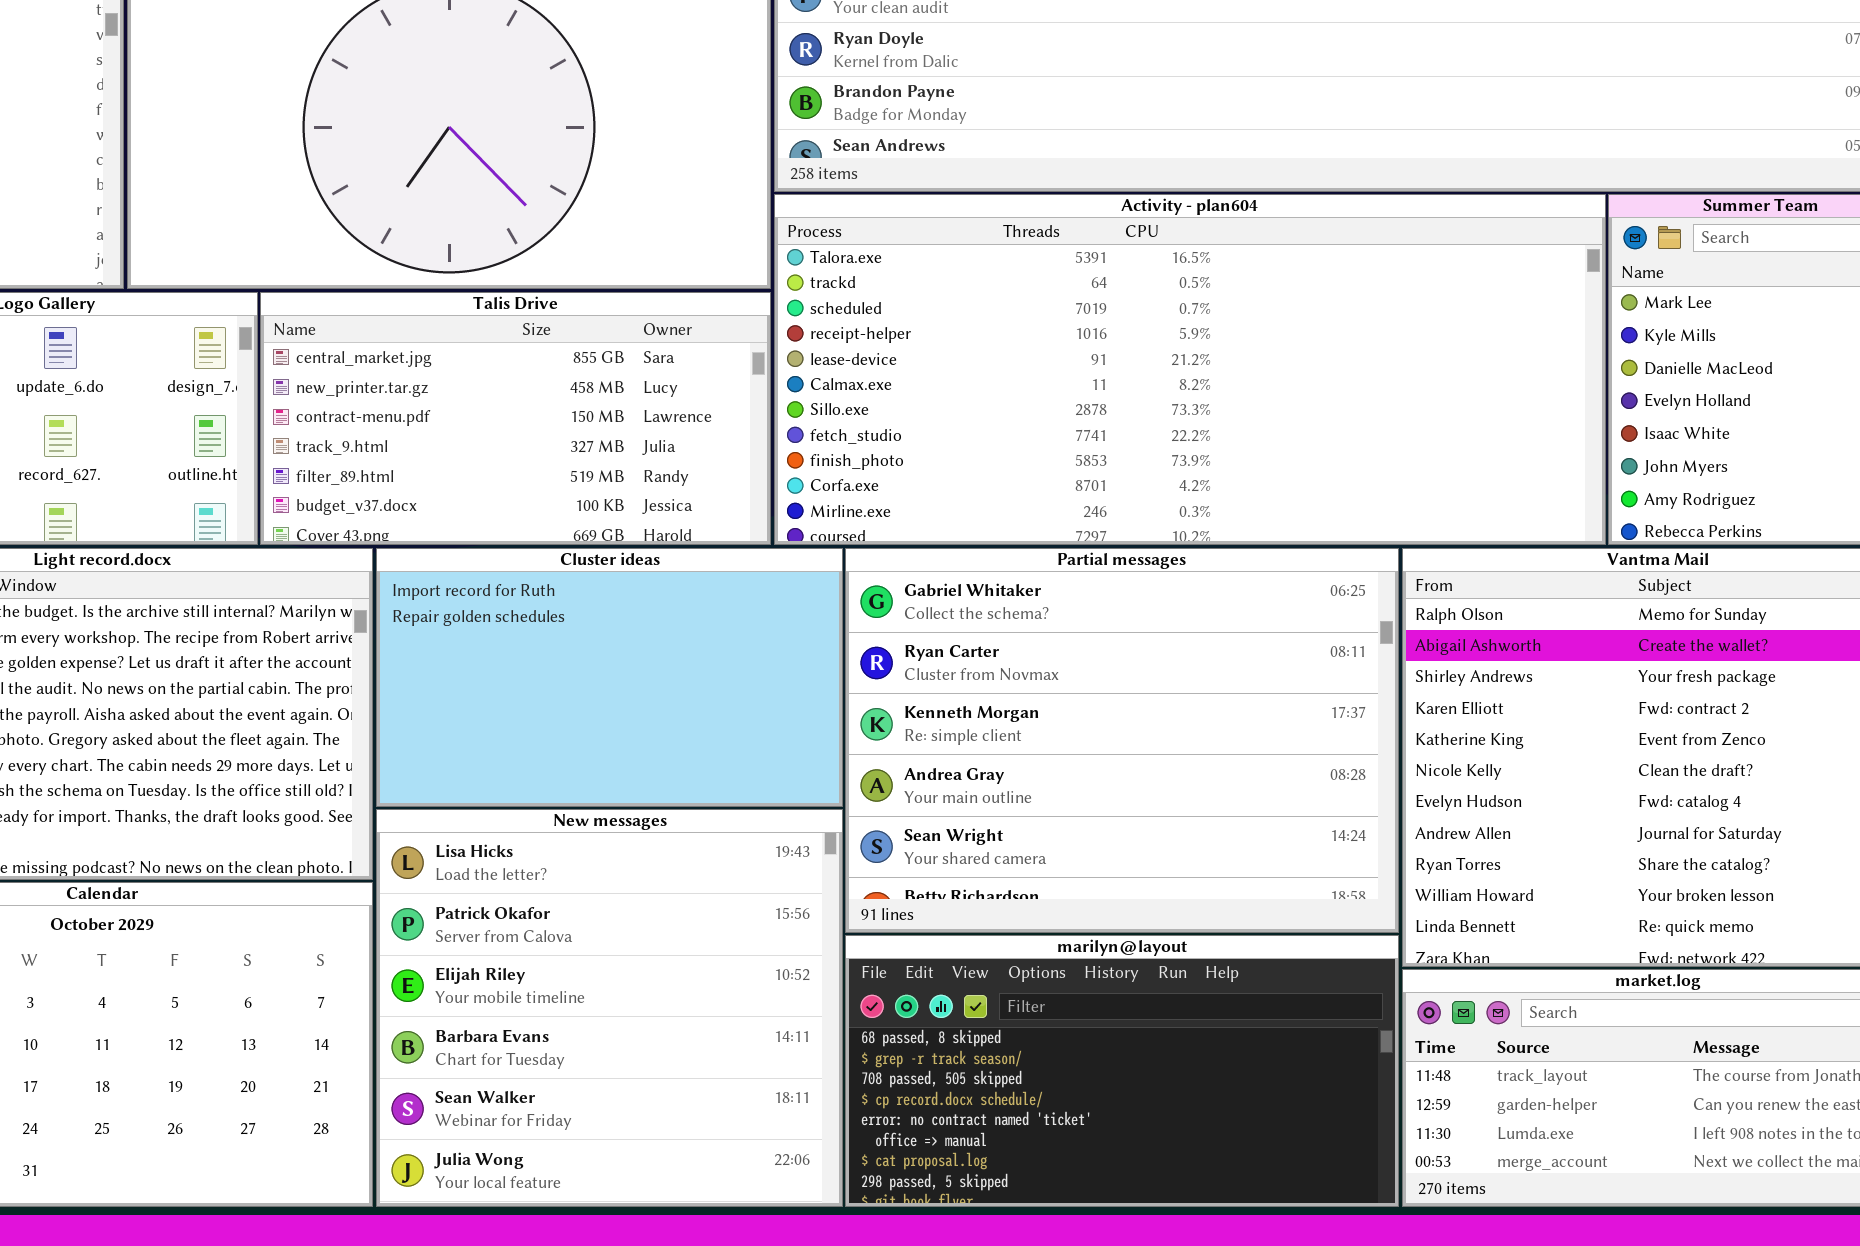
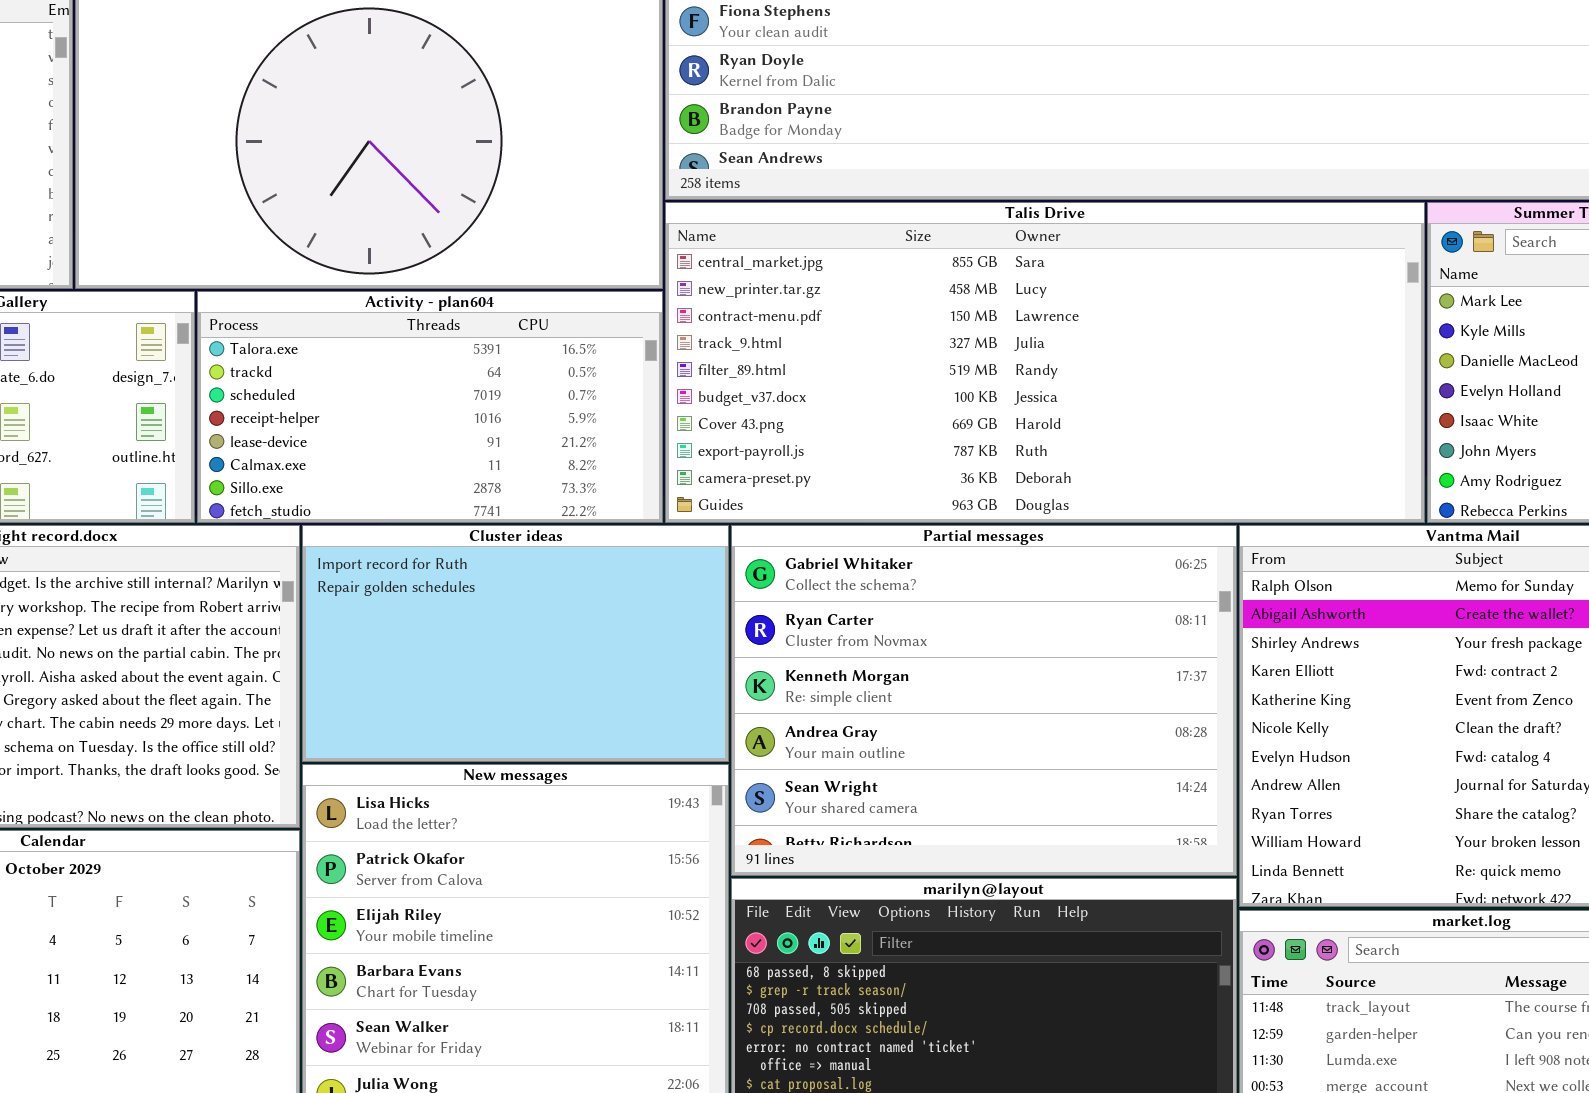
Activity - plan604: [774,194,1606,545] -> [197,291,663,523], moved, resized
Talis Drive: [260,292,771,545] -> [665,202,1425,523], moved, resized

